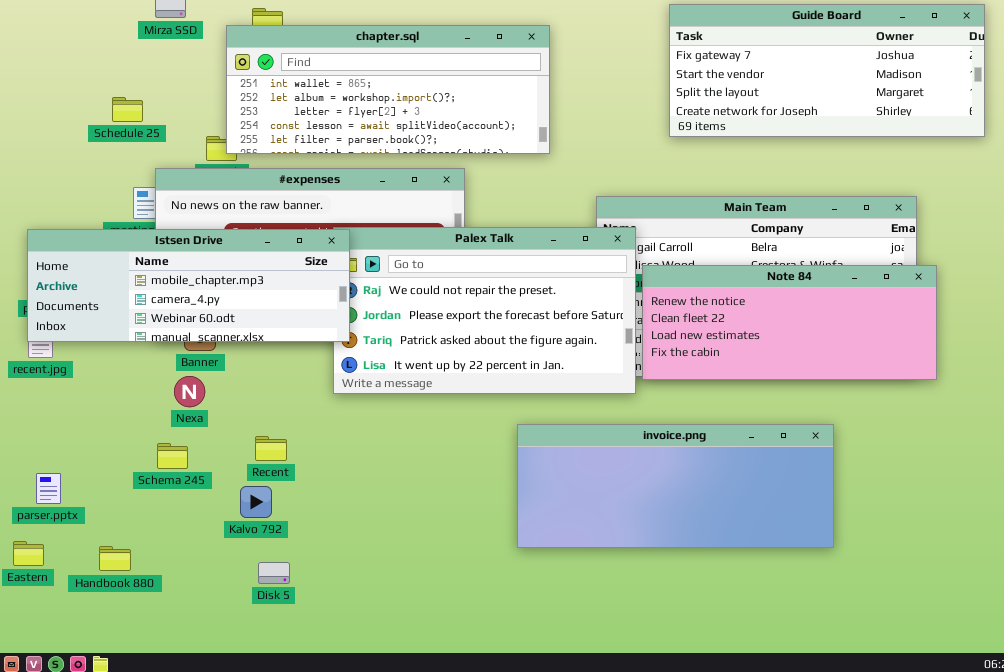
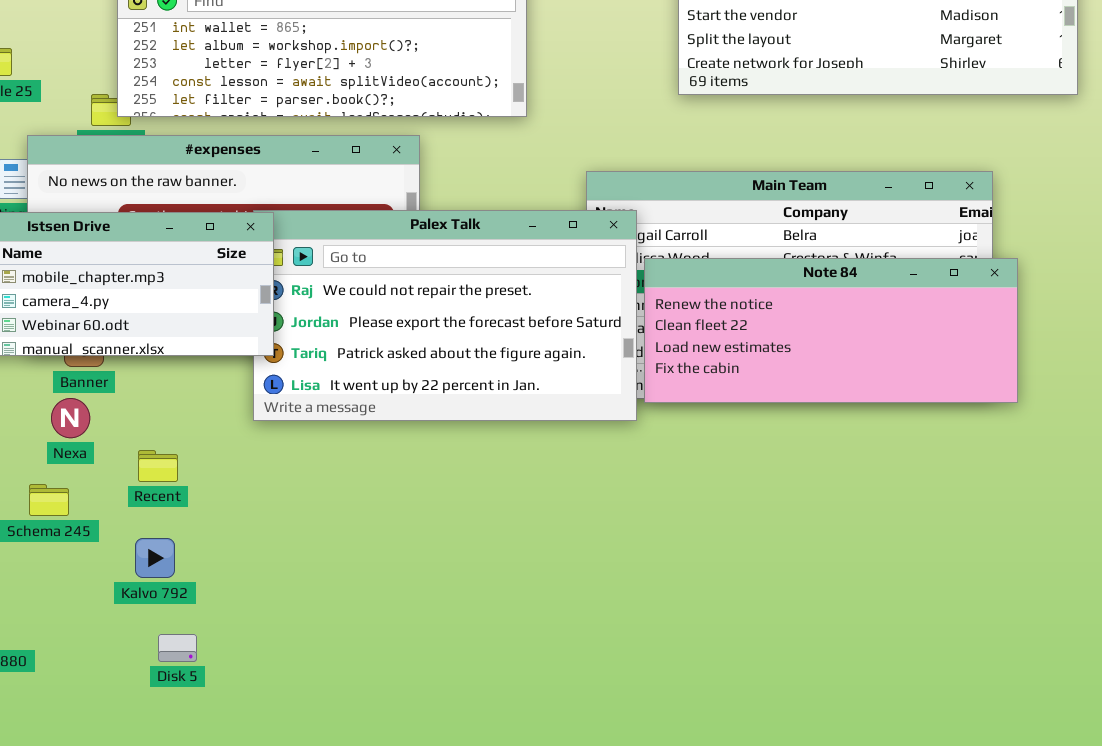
invoice.png: [517,424,834,548] -> none, closed
Recent: [255,436,287,461] -> [138,450,178,482], moved

